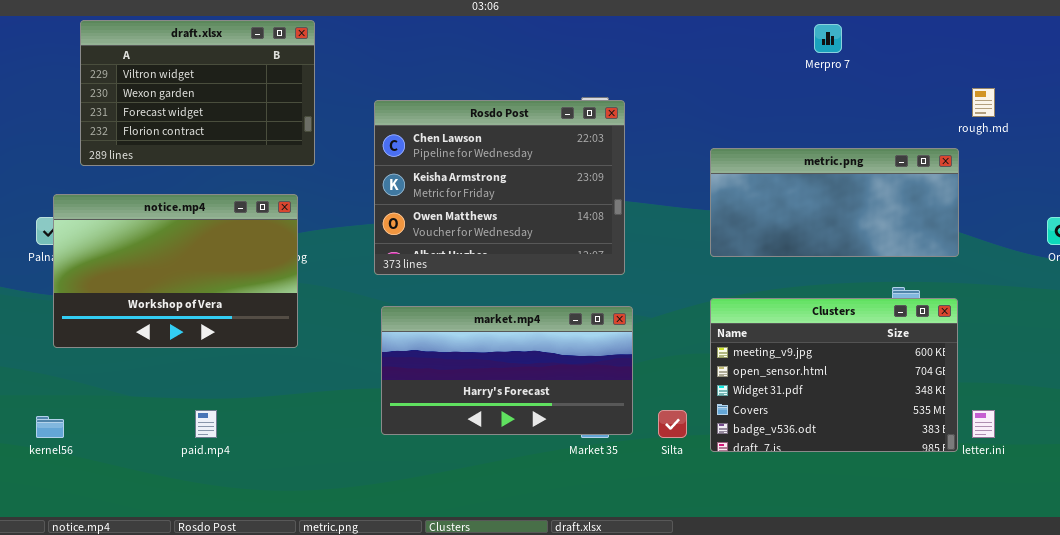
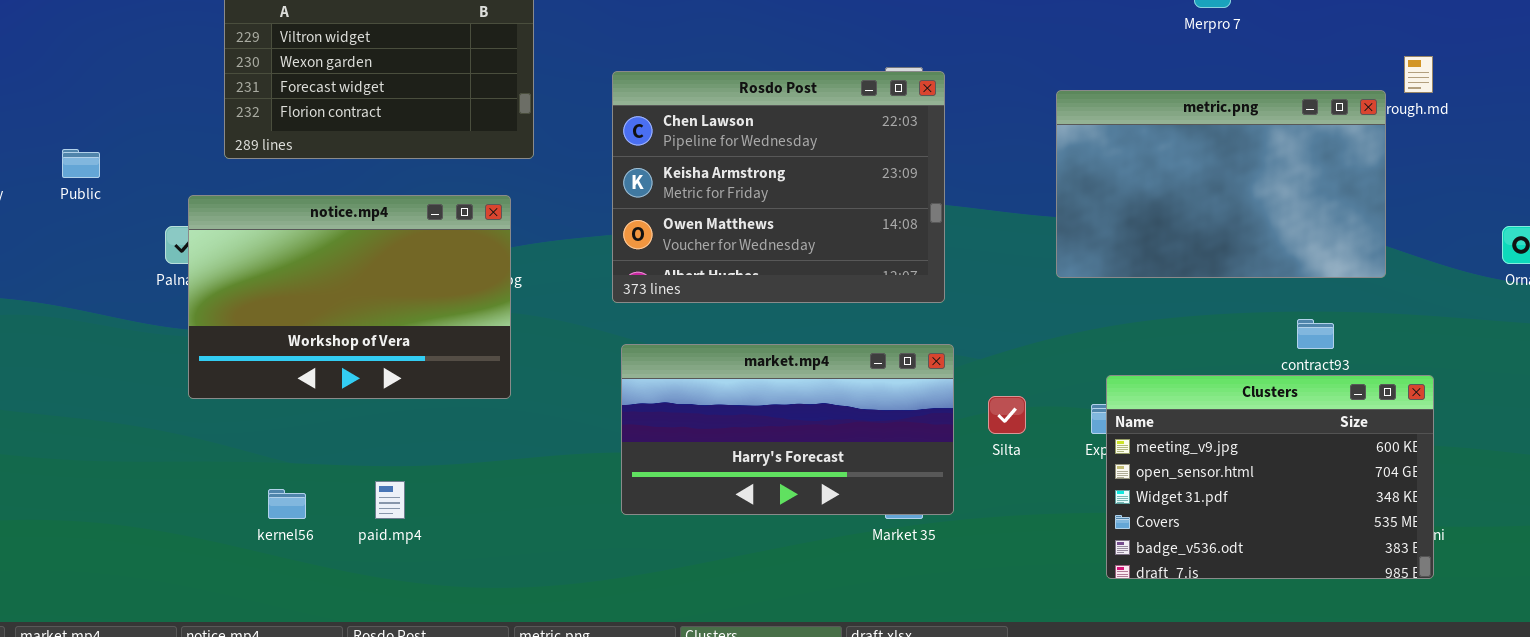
metric.png: [710,148,959,257] -> [1056,90,1386,278], resized
Clusters: [710,298,958,452] -> [1106,375,1434,579], moved
Silta: [658,410,687,438] -> [988,396,1026,434], moved
kernel56: [36,416,64,438] -> [268,489,306,519], moved

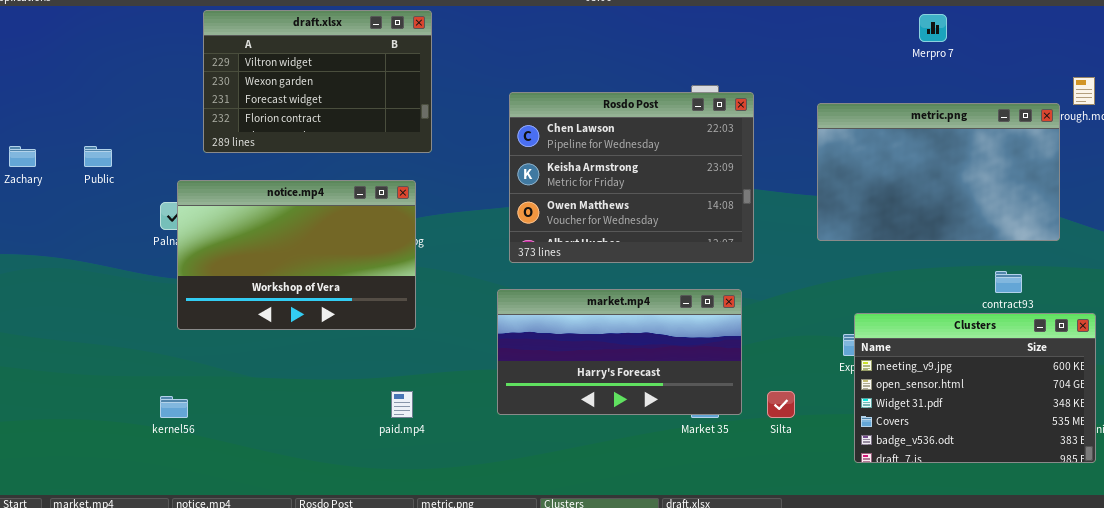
Rosdo Post: [612,71,945,303] -> [509,92,754,263], moved
Silta: [988,396,1026,434] -> [767,391,795,418], moved
paid.mp4: [375,481,405,519] -> [391,391,413,418], moved
kernel56: [268,489,306,519] -> [160,396,188,418], moved

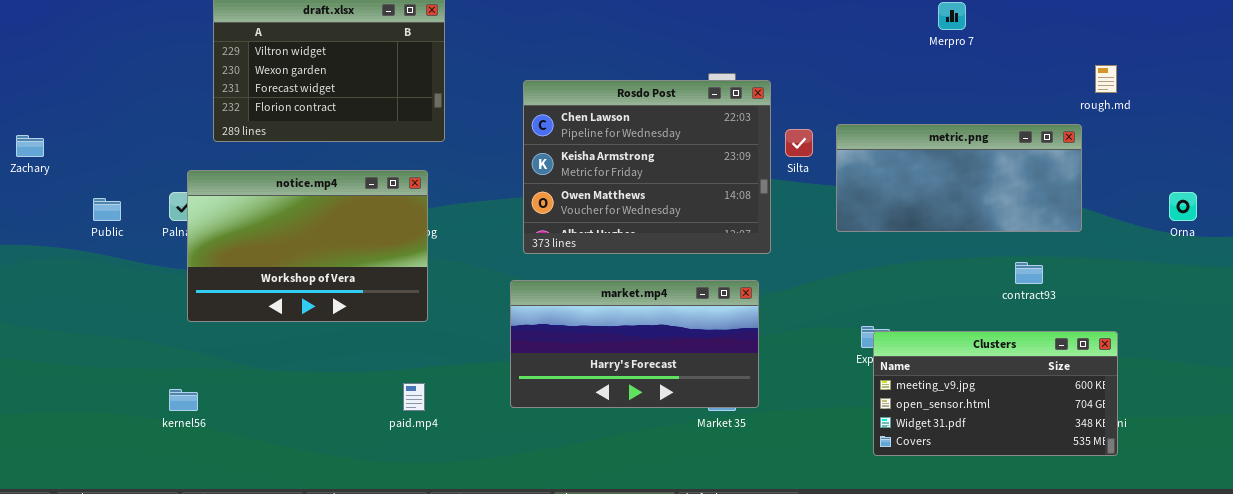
metric.png: [817,103,1060,241] -> [836,124,1082,232], resized
Public: [84,146,112,167] -> [93,198,121,221], moved
Clusters: [854,313,1096,463] -> [873,331,1118,456], resized
Silta: [767,391,795,418] -> [785,129,813,157], moved

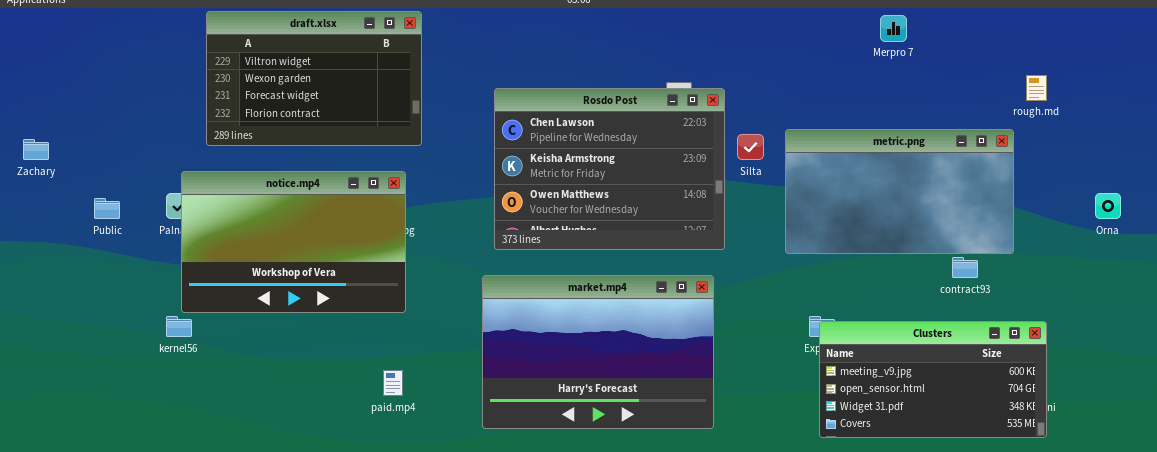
metric.png: [836,124,1082,232] -> [785,129,1014,254], resized
market.mp4: [510,280,759,408] -> [482,275,714,429], resized
kernel56: [169,389,198,411] -> [166,316,192,337], moved

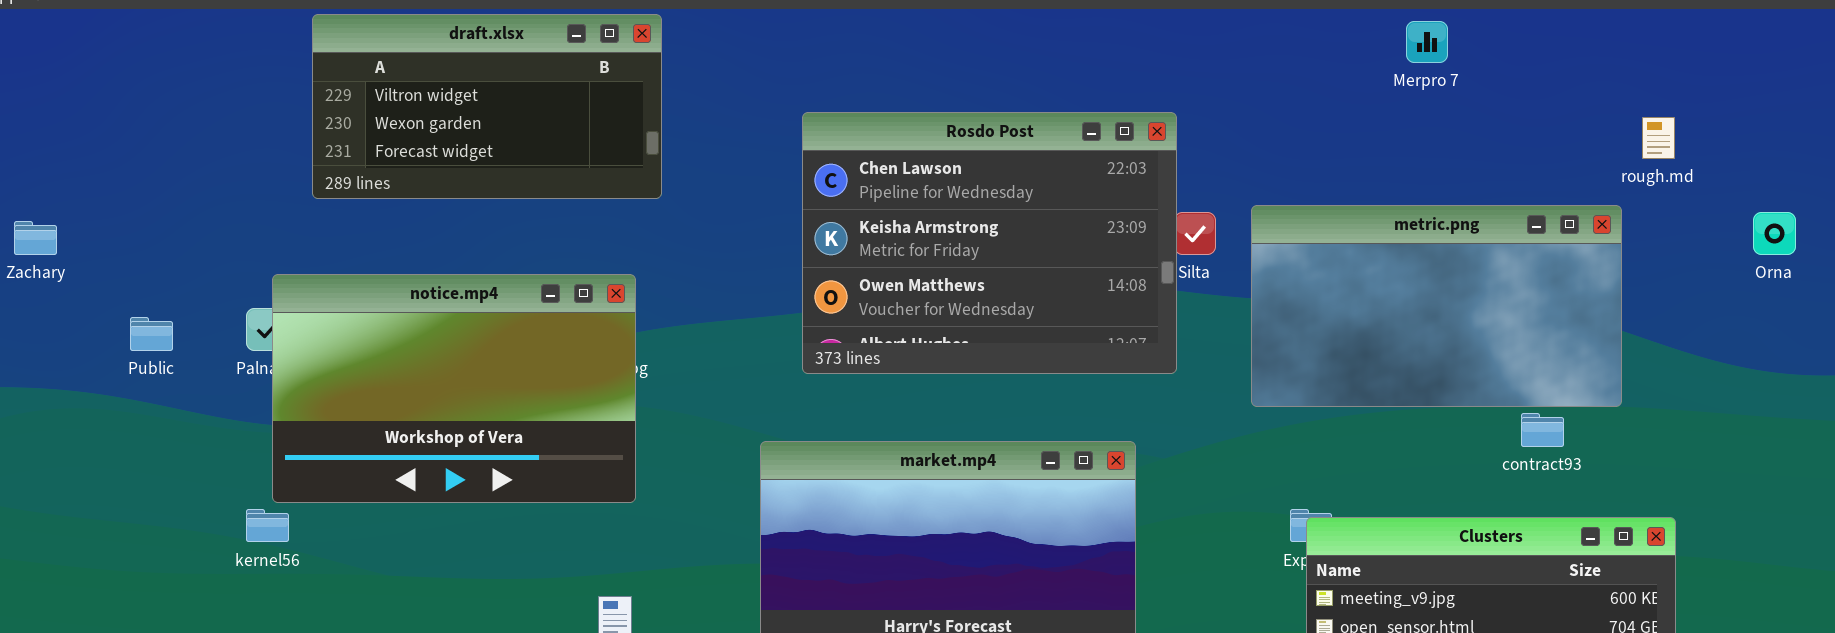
draft.xlsx: [206,11,422,146] -> [312,14,662,199], resized
Rosdo Post: [494,88,725,250] -> [802,112,1177,374], moved
Orna: [1095,193,1121,219] -> [1753,212,1796,255], moved

